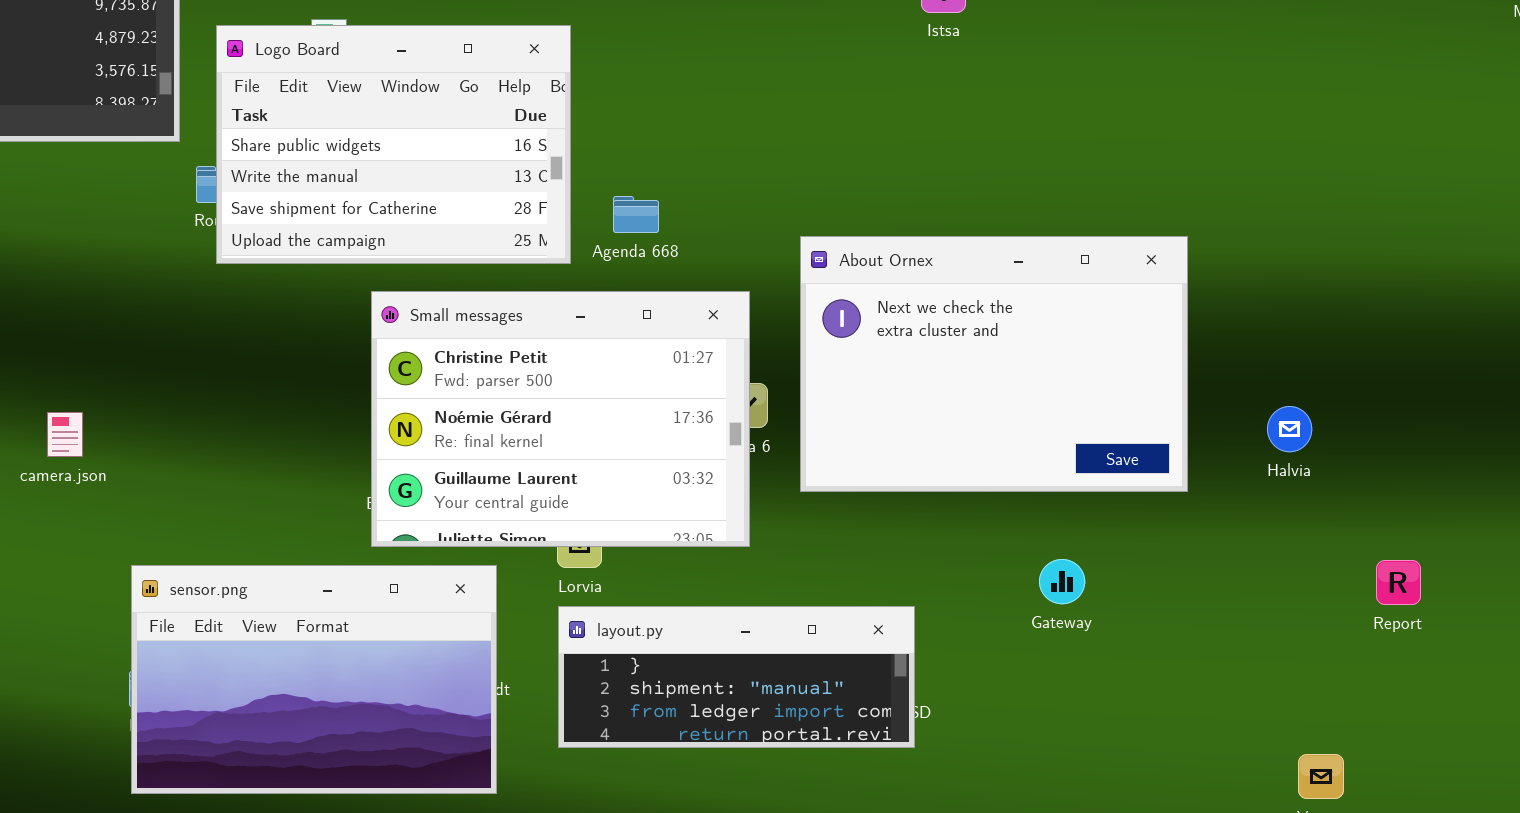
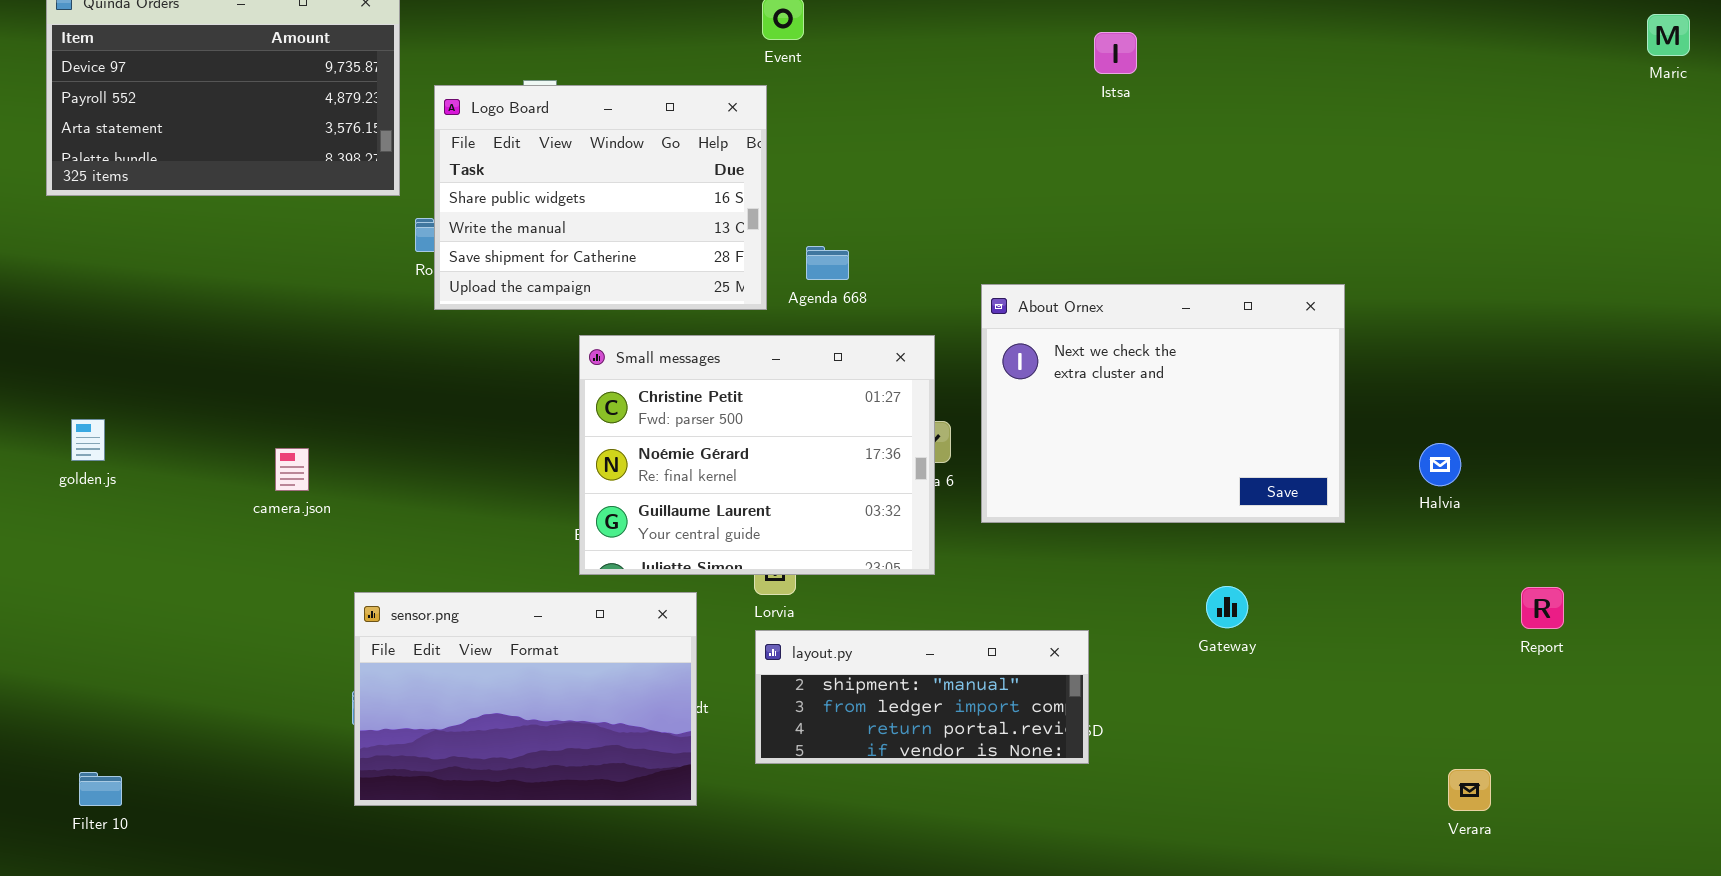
layout.py: [558,606,915,748] -> [755,630,1089,764], scrolled down 1 row

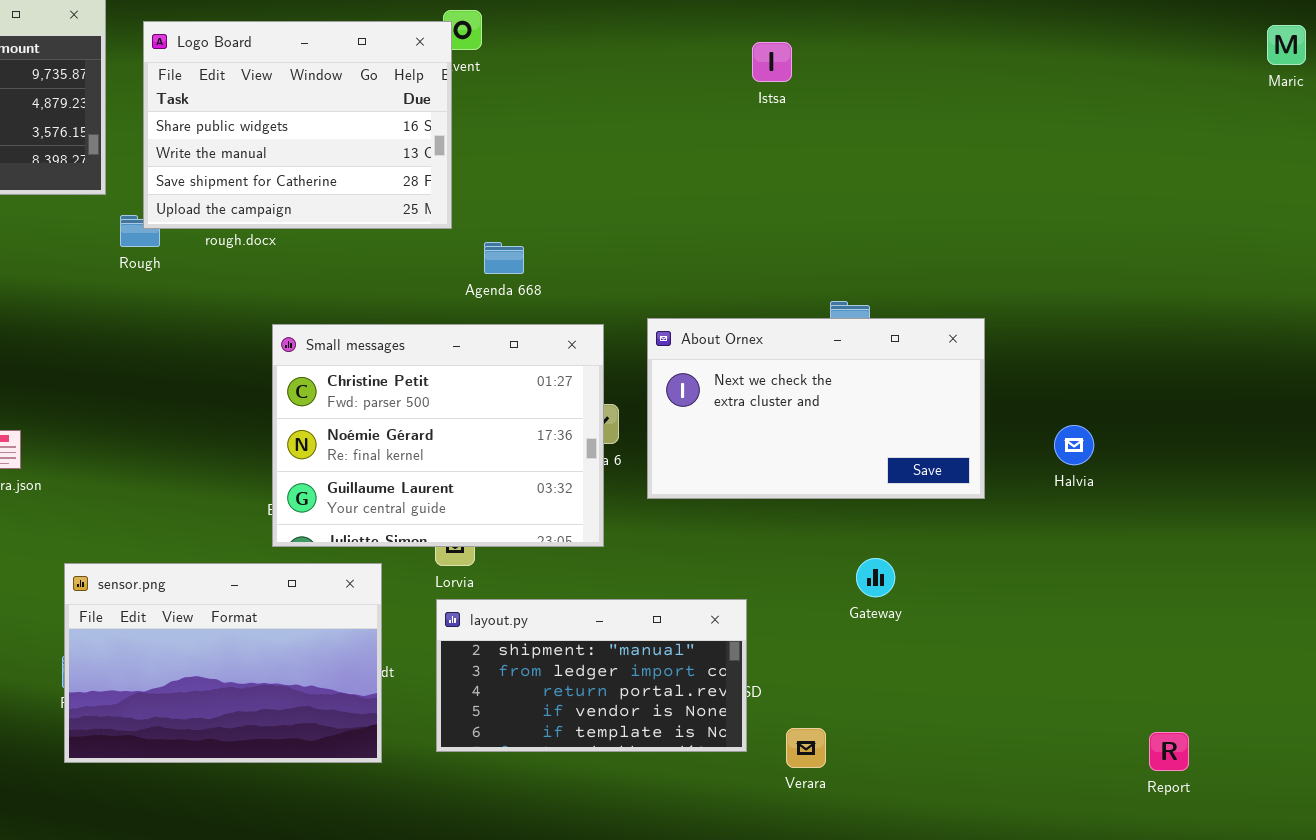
Logo Board: [434,85,767,310] -> [143,21,452,229], moved
About Ornex: [981,284,1345,523] -> [647,318,985,499], resized
Report: [1521,587,1564,629] -> [1149,732,1189,771], moved
layout.py: [755,630,1089,764] -> [436,599,747,752], resized
Verara: [1448,769,1491,811] -> [786,728,826,768], moved

